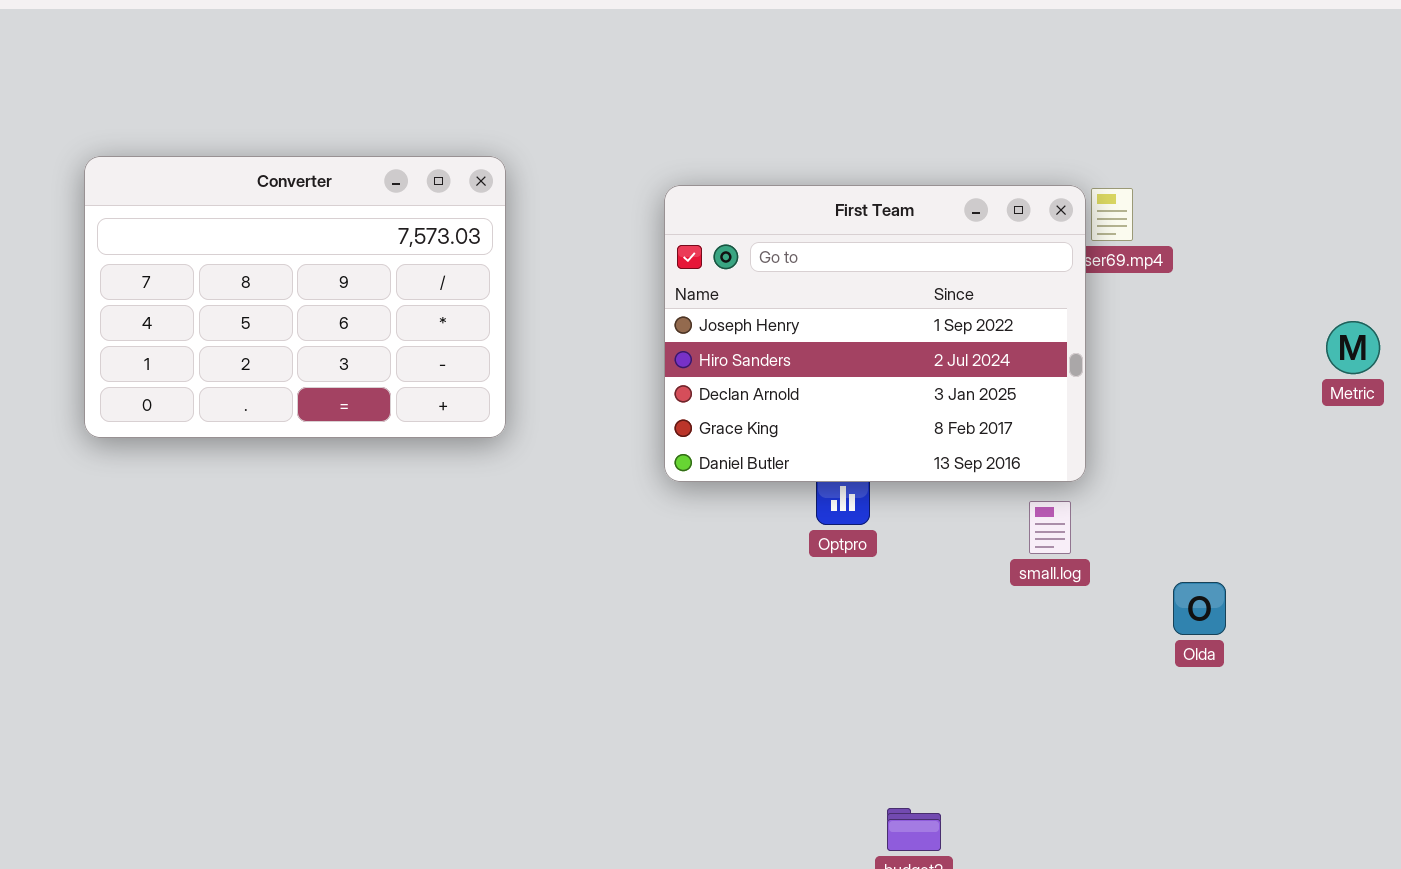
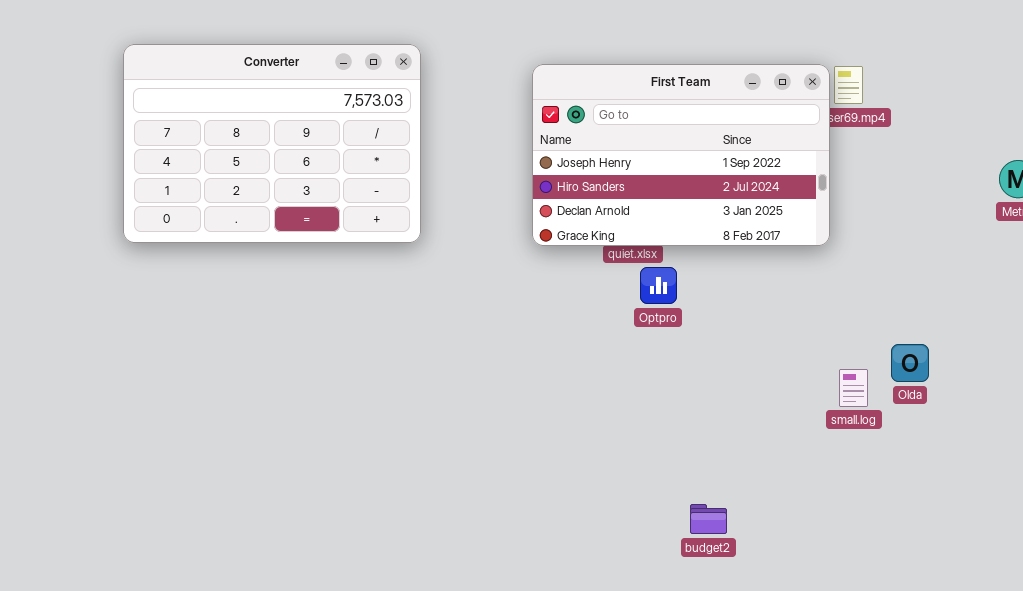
First Team: [664,185,1086,482] -> [532,64,830,246], resized
small.log: [1029,501,1071,554] -> [839,369,868,407], moved

